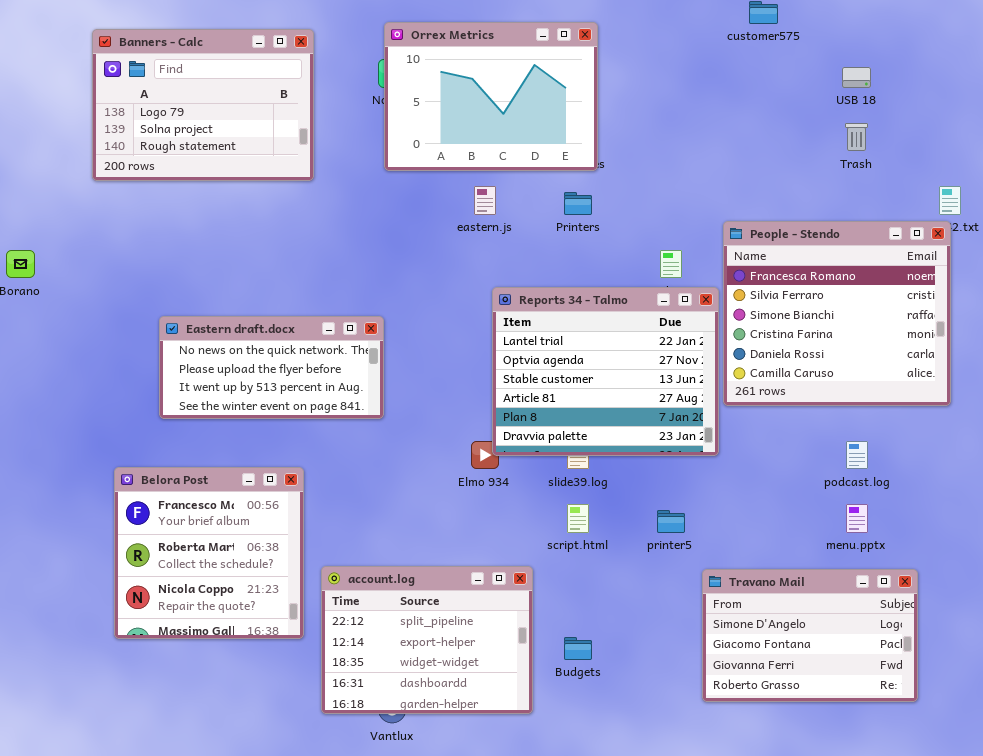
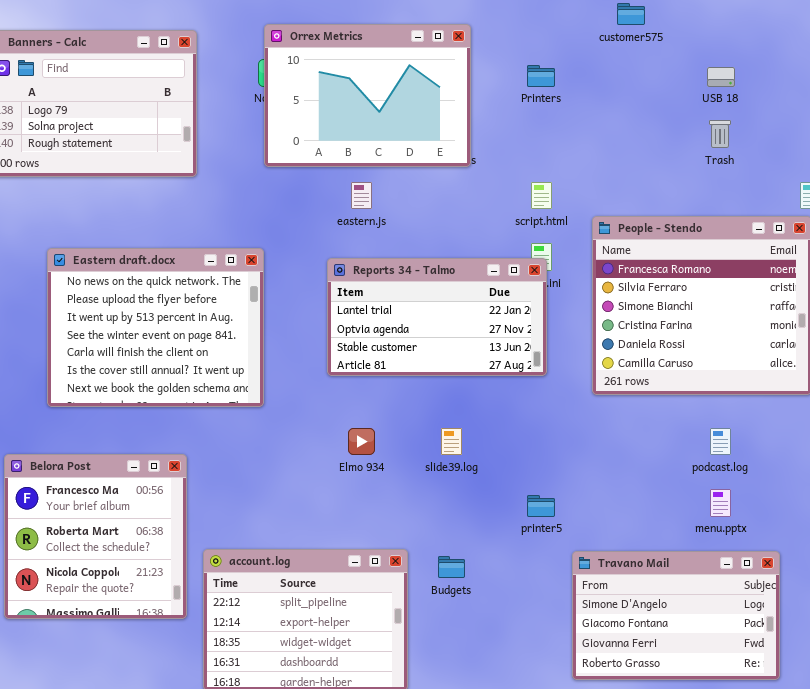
Printers: [564,192,592,215] -> [527,65,555,87], moved
Reports 34 - Talmo: [492,287,719,456] -> [327,258,547,376], moved, resized
Eastern draft.docx: [159,316,384,419] -> [47,248,264,407], resized
script.html: [567,504,589,533] -> [531,182,552,209], moved
Budgets: [564,637,592,660] -> [438,556,465,578], moved

